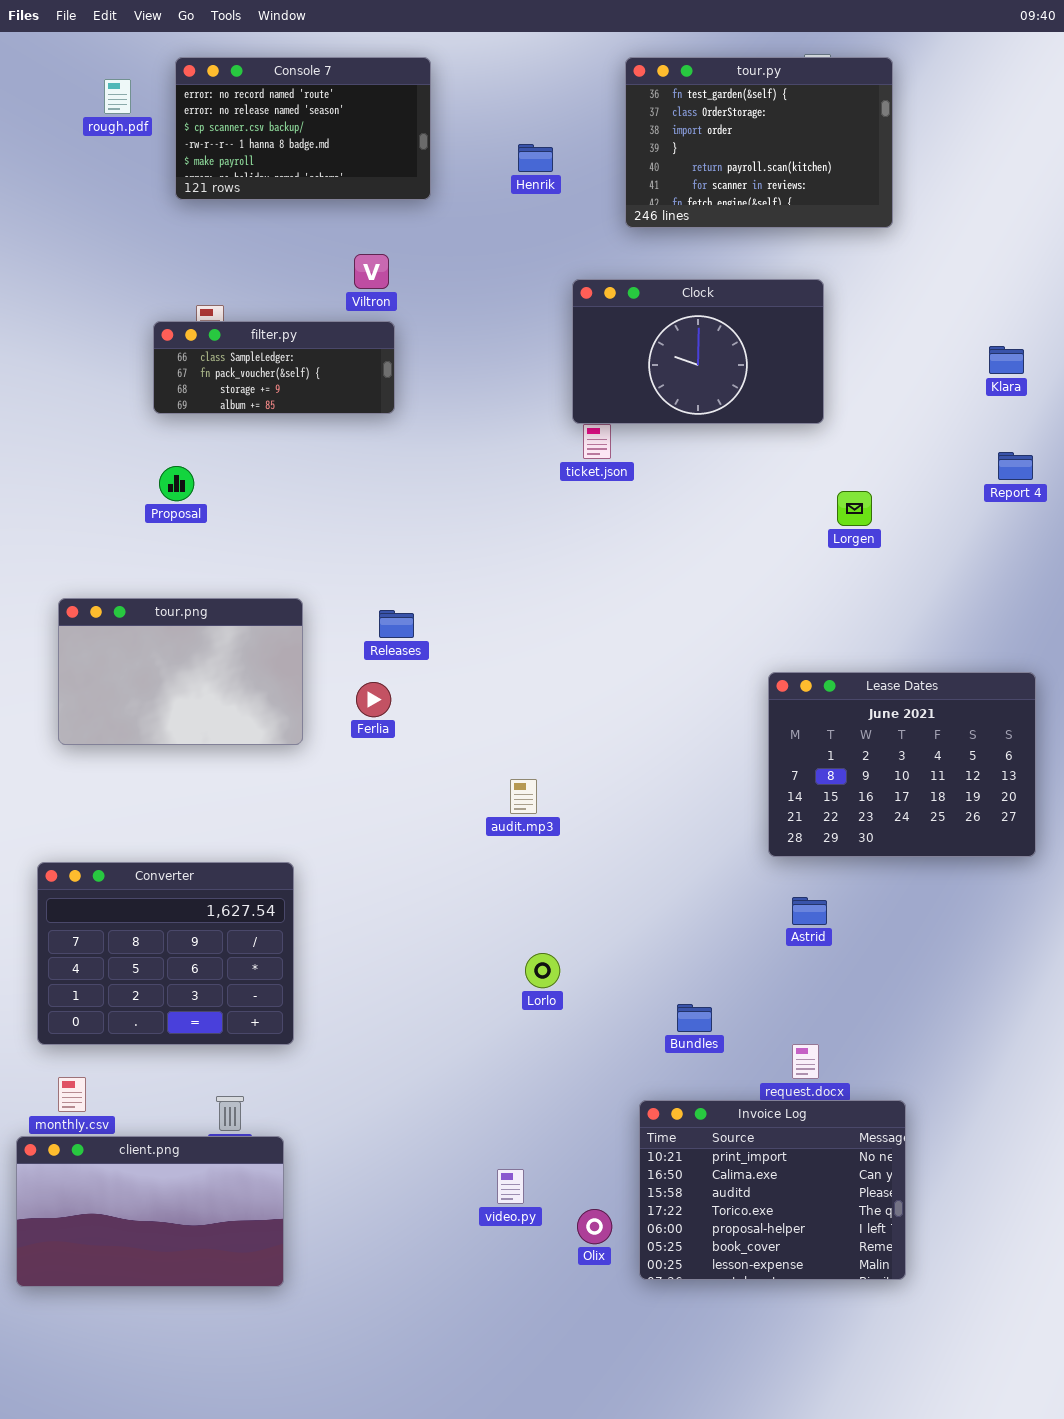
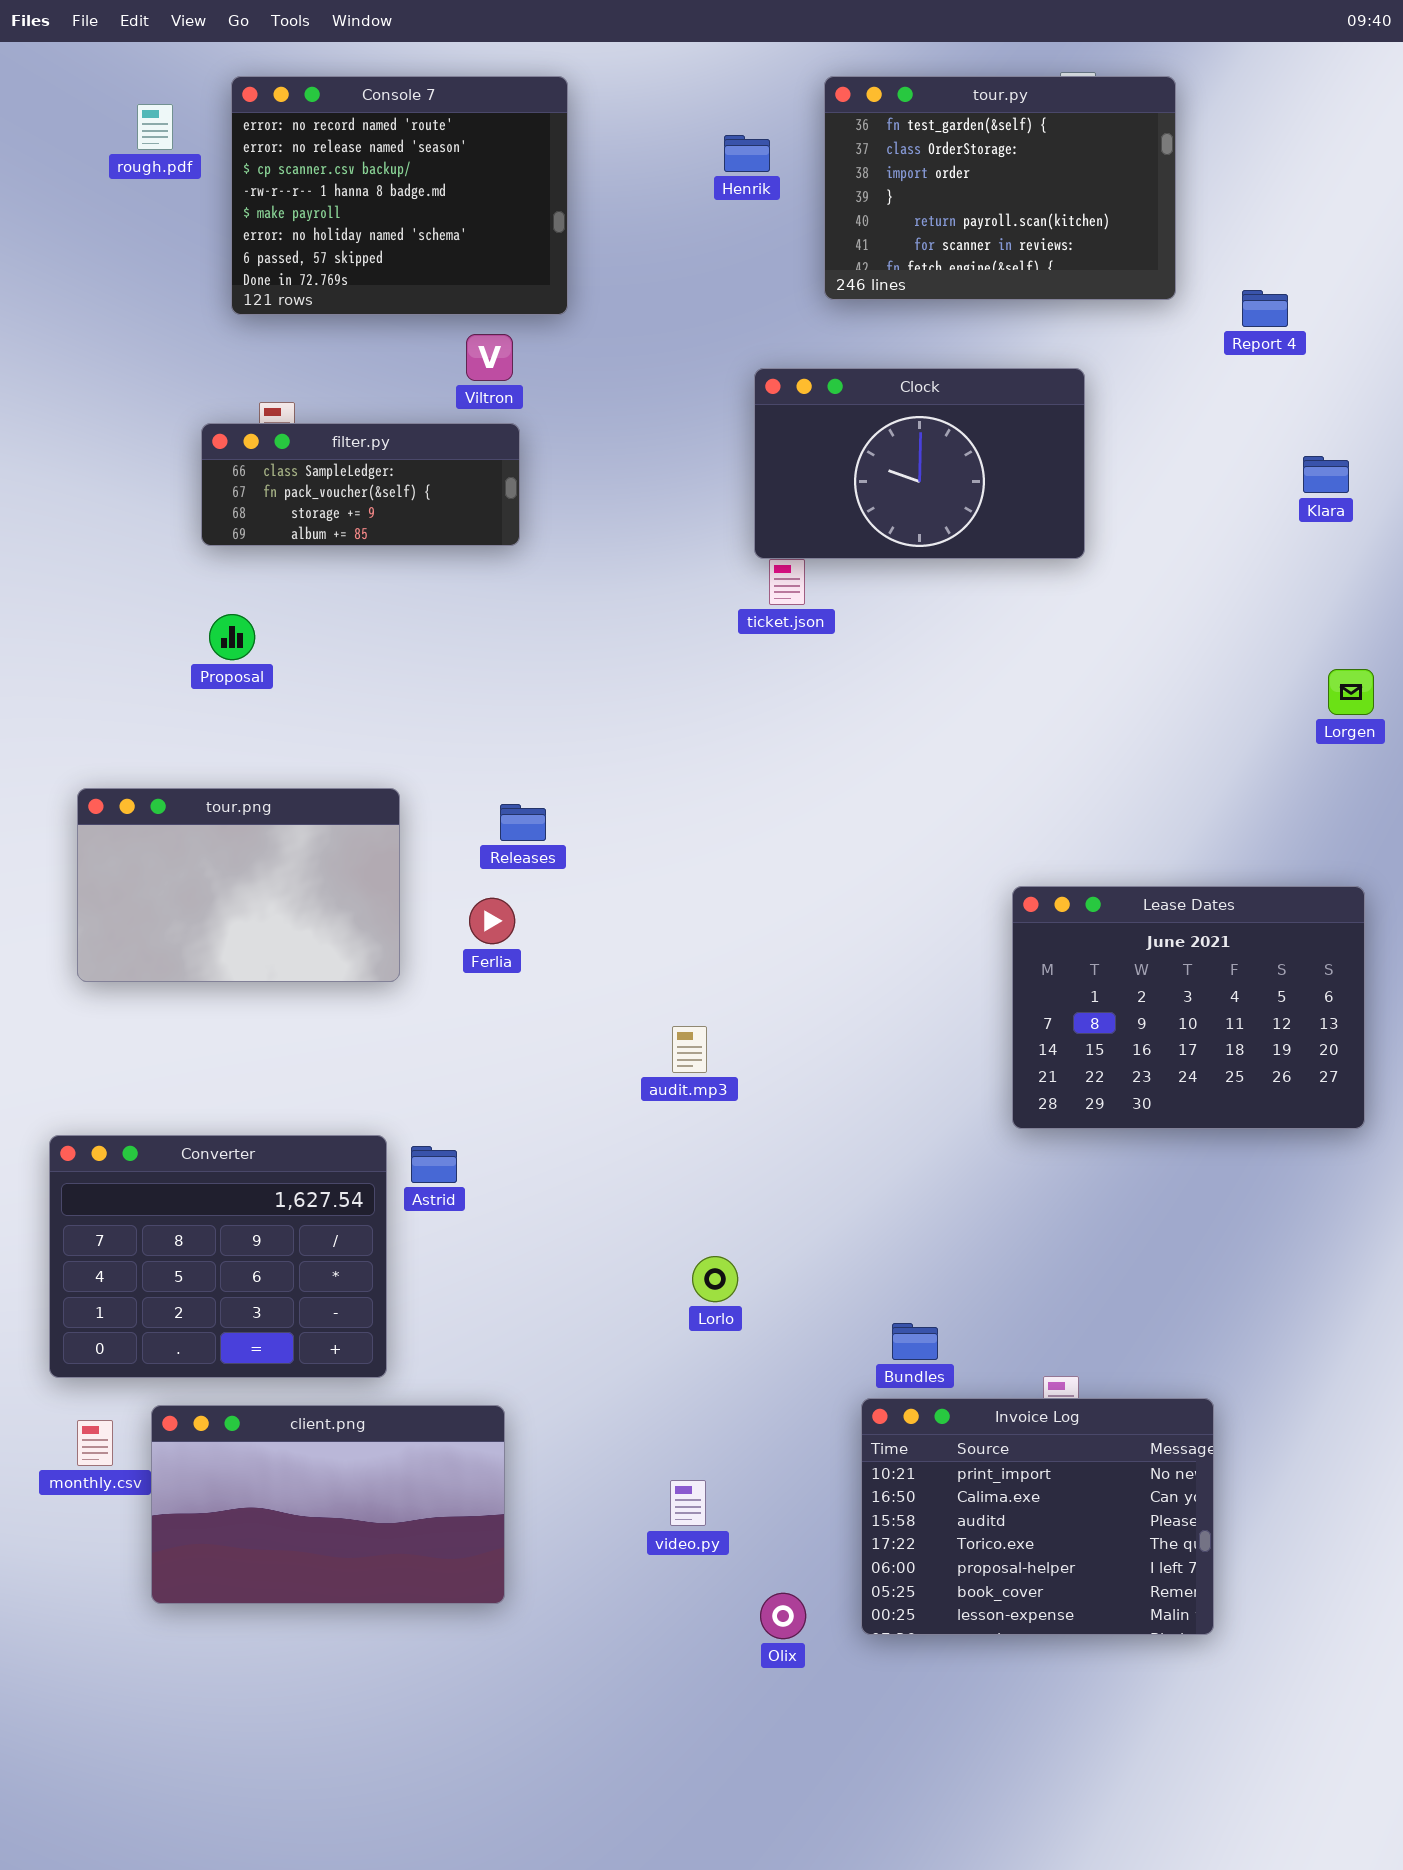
Console 7: [175,57,431,200] -> [231,76,568,315], resized
Henrik: [518,144,553,172] -> [724,135,770,172], moved
Report 4: [998,452,1033,480] -> [1242,290,1288,327], moved
Lorgen: [837,491,872,526] -> [1328,669,1374,715], moved
Astrid: [792,897,827,925] -> [411,1146,457,1183], moved
Invoice Log: [639,1100,906,1280] -> [861,1398,1214,1635], moved
client.png: [16,1136,284,1287] -> [151,1405,505,1604], moved
video.py: [497,1169,524,1204] -> [670,1480,706,1526], moved

